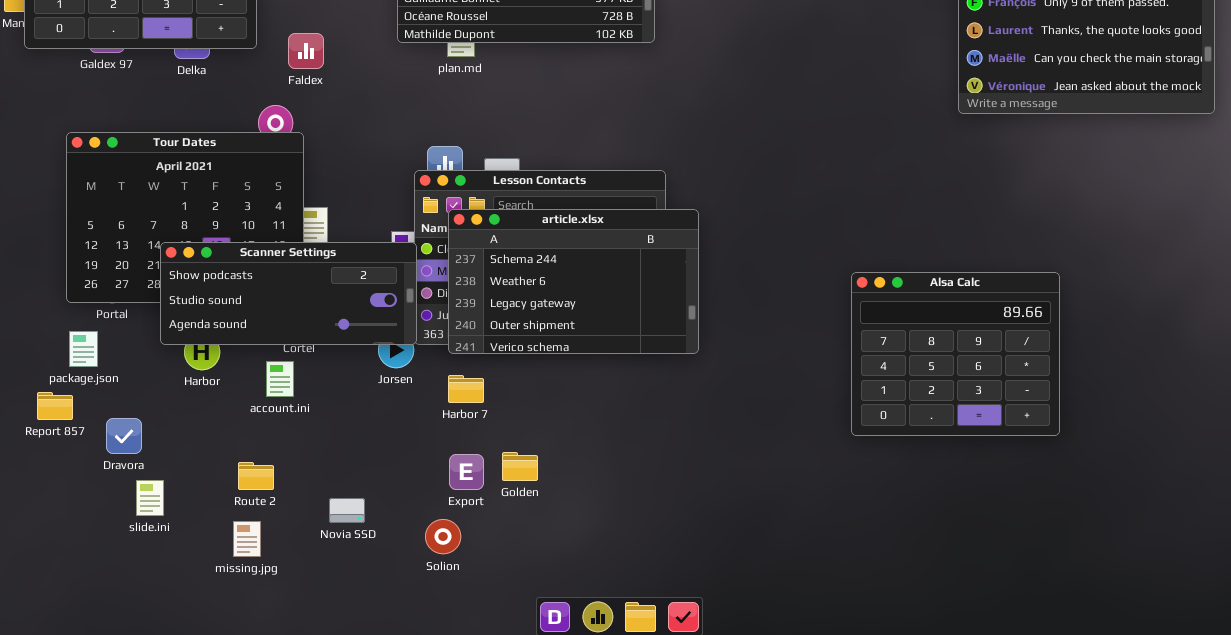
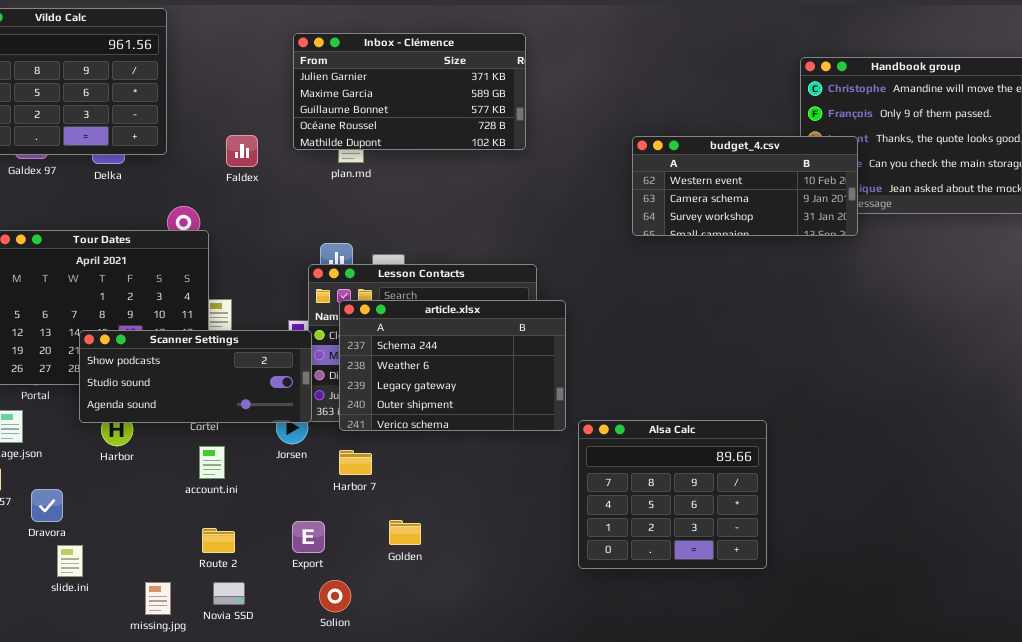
budget_4.csv: none -> [632,136,858,236], opened
Faldex: [288,33,324,69] -> [226,135,258,167], moved
Alsa Calc: [851,272,1060,436] -> [578,420,767,569], moved
account.ini: [266,361,294,397] -> [199,446,225,479], moved
Export: [449,454,484,490] -> [292,521,325,553], moved
Route 2: [238,462,274,490] -> [202,528,235,553], moved
Novia SSD: [329,498,365,523] -> [213,582,245,605], moved

